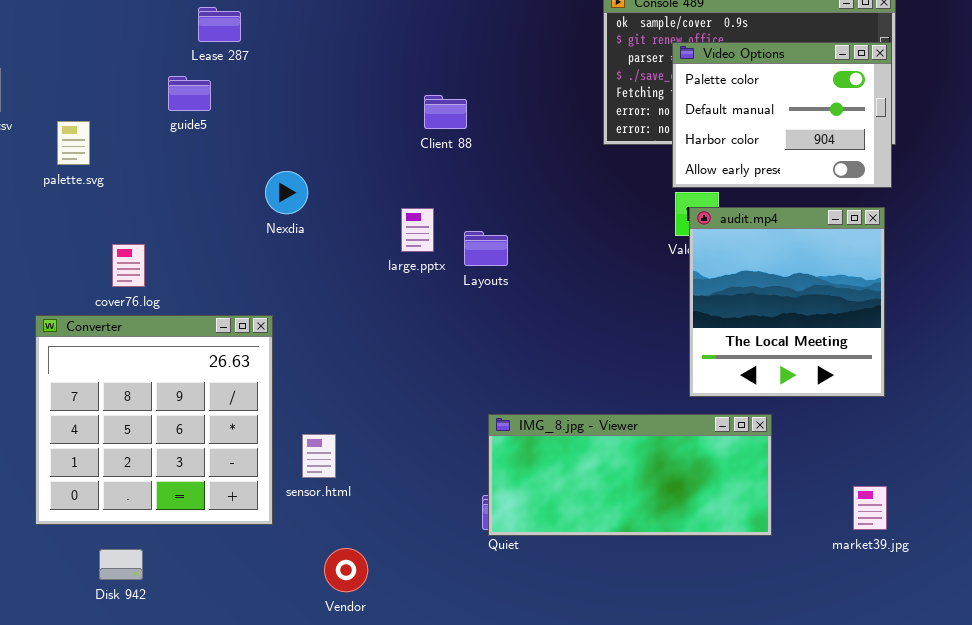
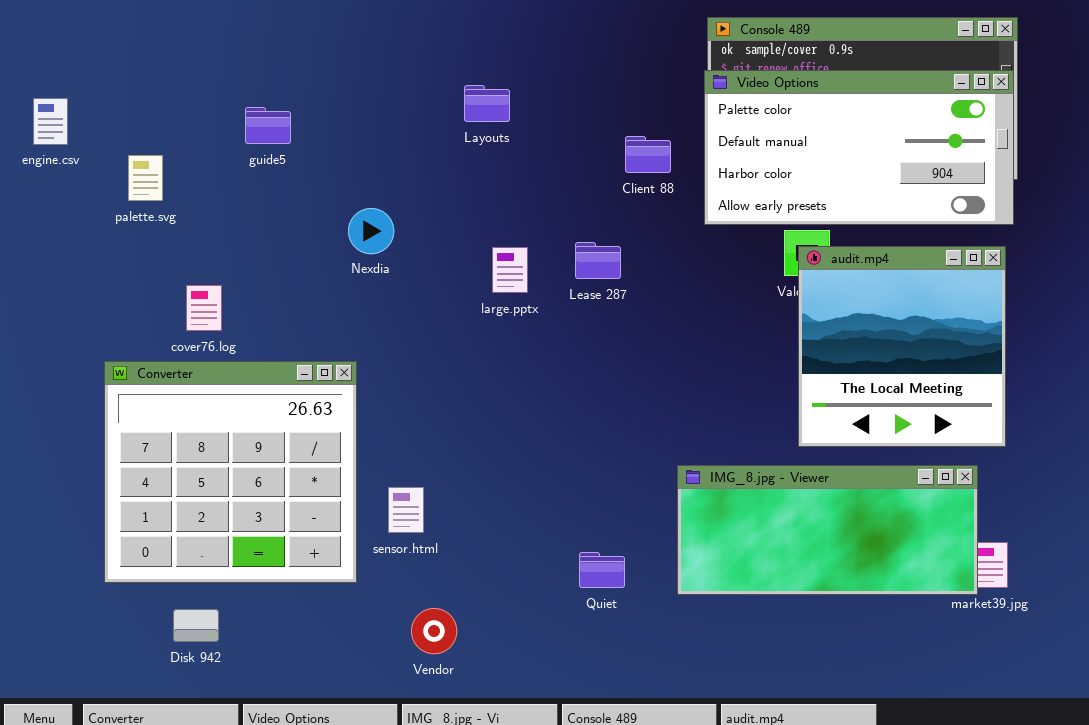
Lease 287: [198,7,241,42] -> [575,242,621,279], moved
Video Options: [672,42,892,188] -> [704,70,1014,225], resized
Client 88: [424,95,467,129] -> [625,136,671,173], moved
Layouts: [464,231,508,266] -> [464,85,510,122], moved
IMG_8.jpg - Viewer: [488,414,772,536] -> [677,465,978,595], moved

